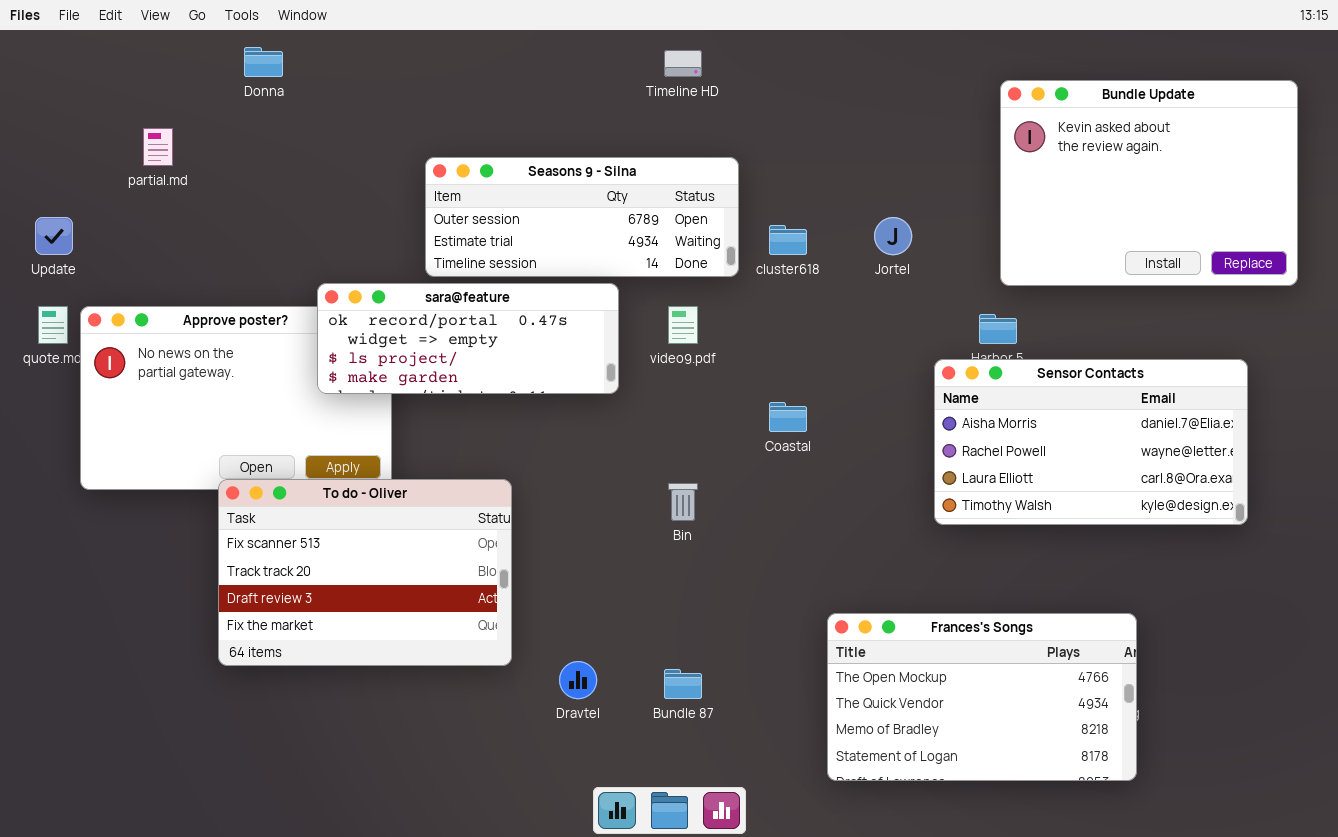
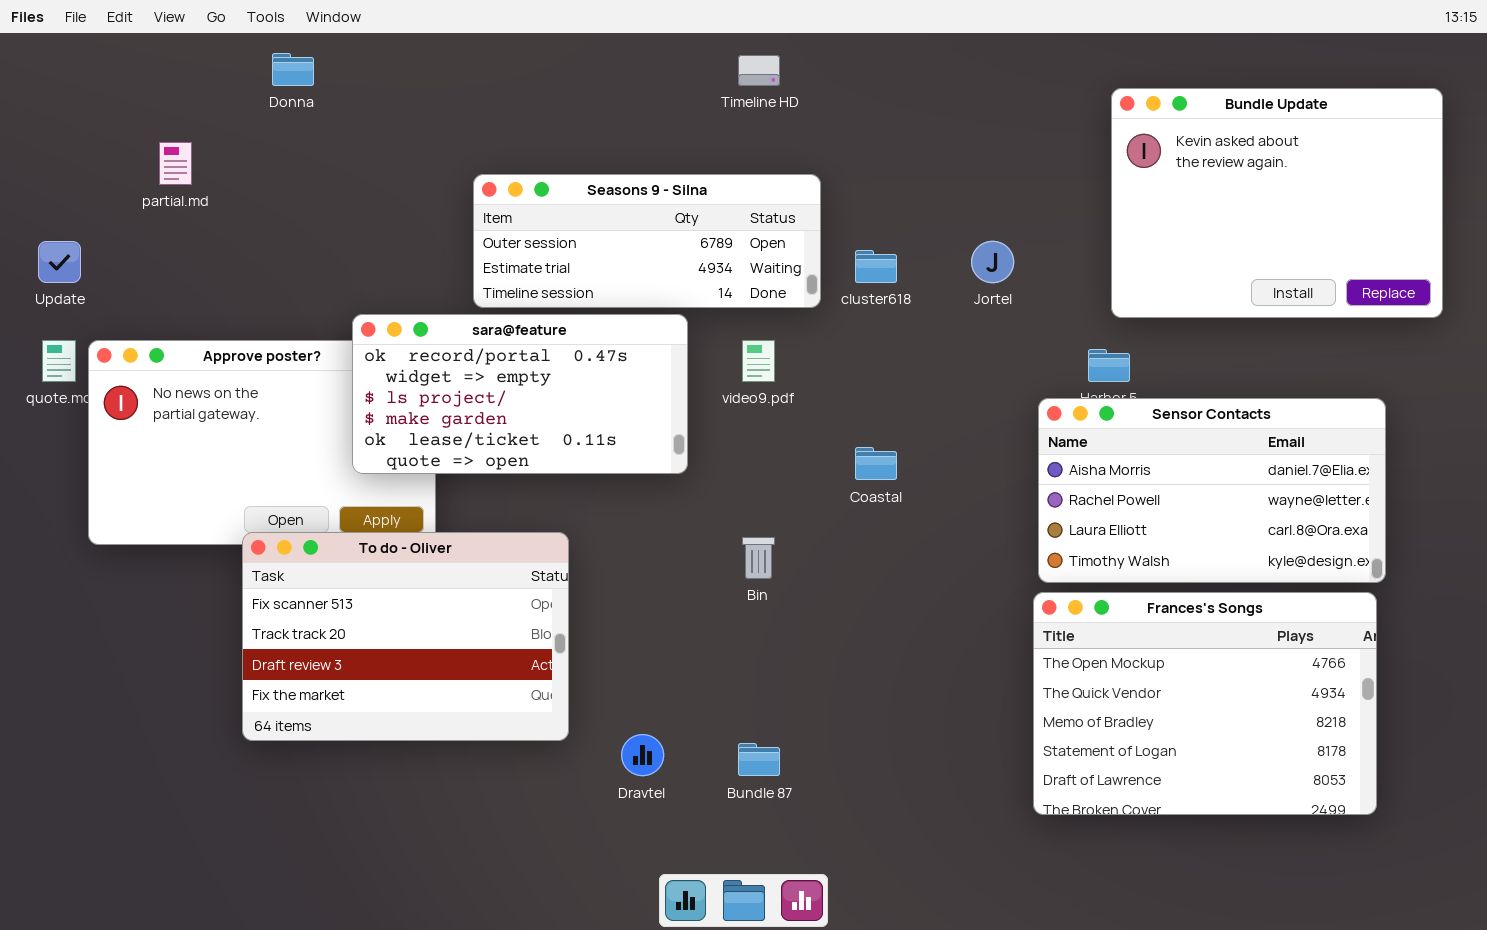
sara@feature: [317,283,619,394] -> [352,314,688,474], resized
Frances's Songs: [827,613,1137,781] -> [1033,592,1377,815], moved, resized

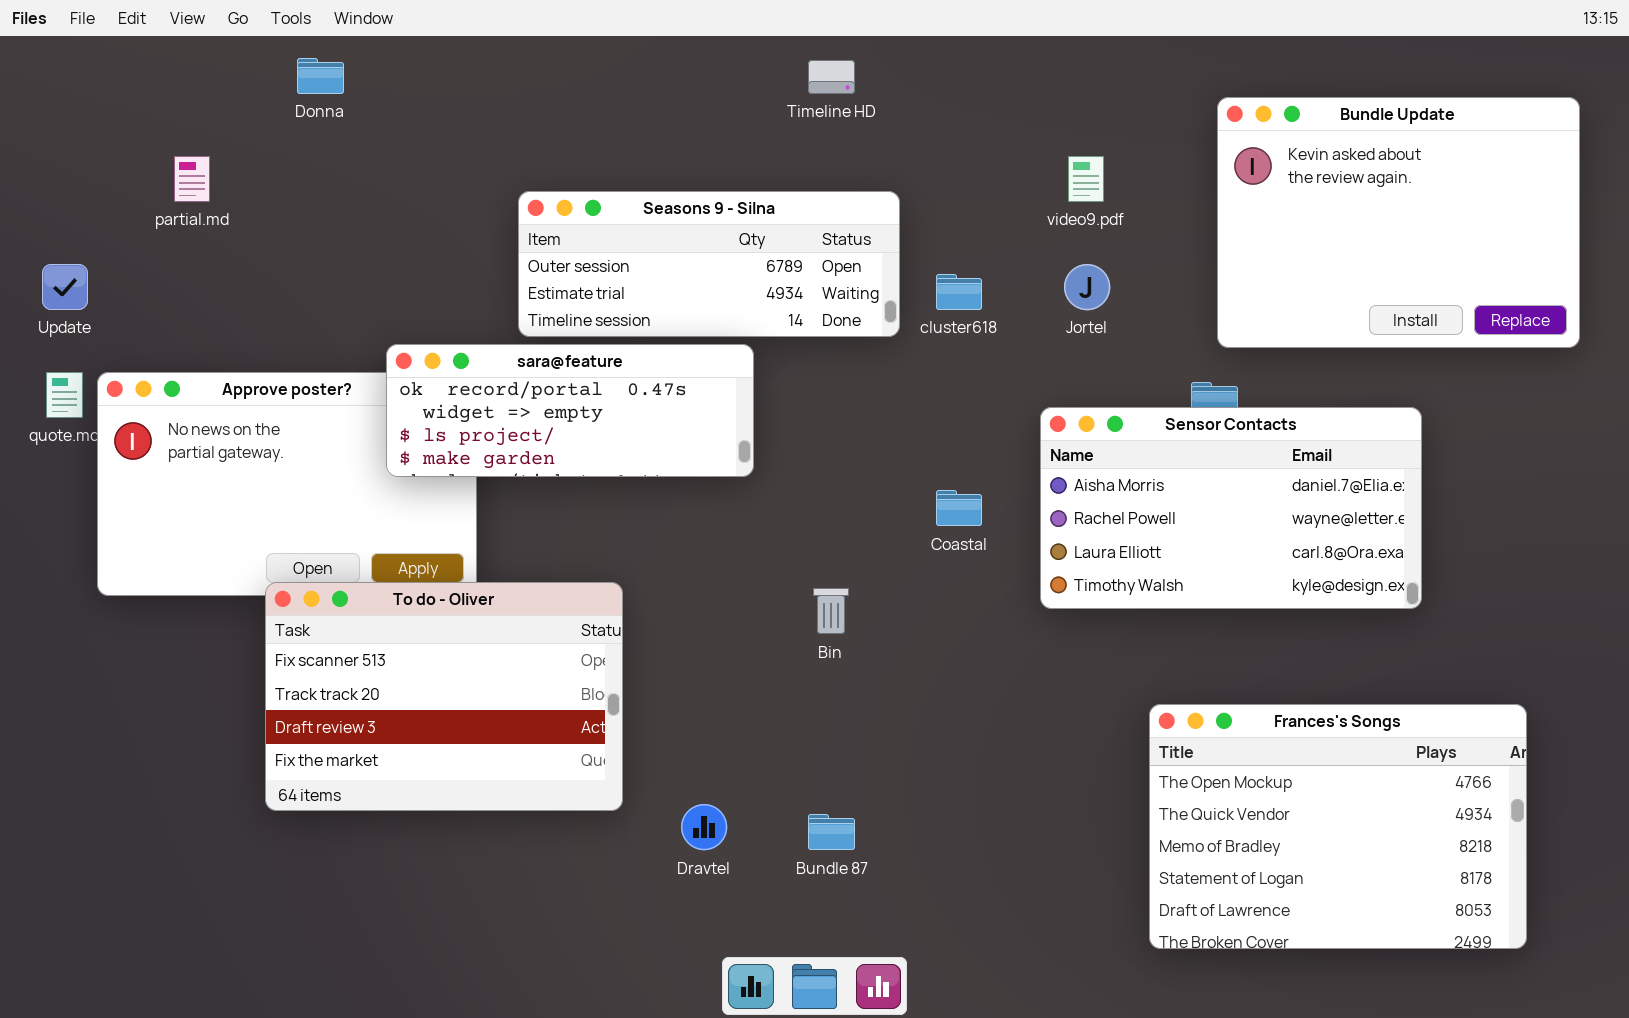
sara@feature: [352,314,688,474] -> [386,344,754,477], resized
video9.pdf: [742,340,775,382] -> [1068,156,1104,202], moved
Sensor Contacts: [1038,398,1386,583] -> [1040,407,1422,609], moved
Frances's Songs: [1033,592,1377,815] -> [1149,704,1527,949], moved

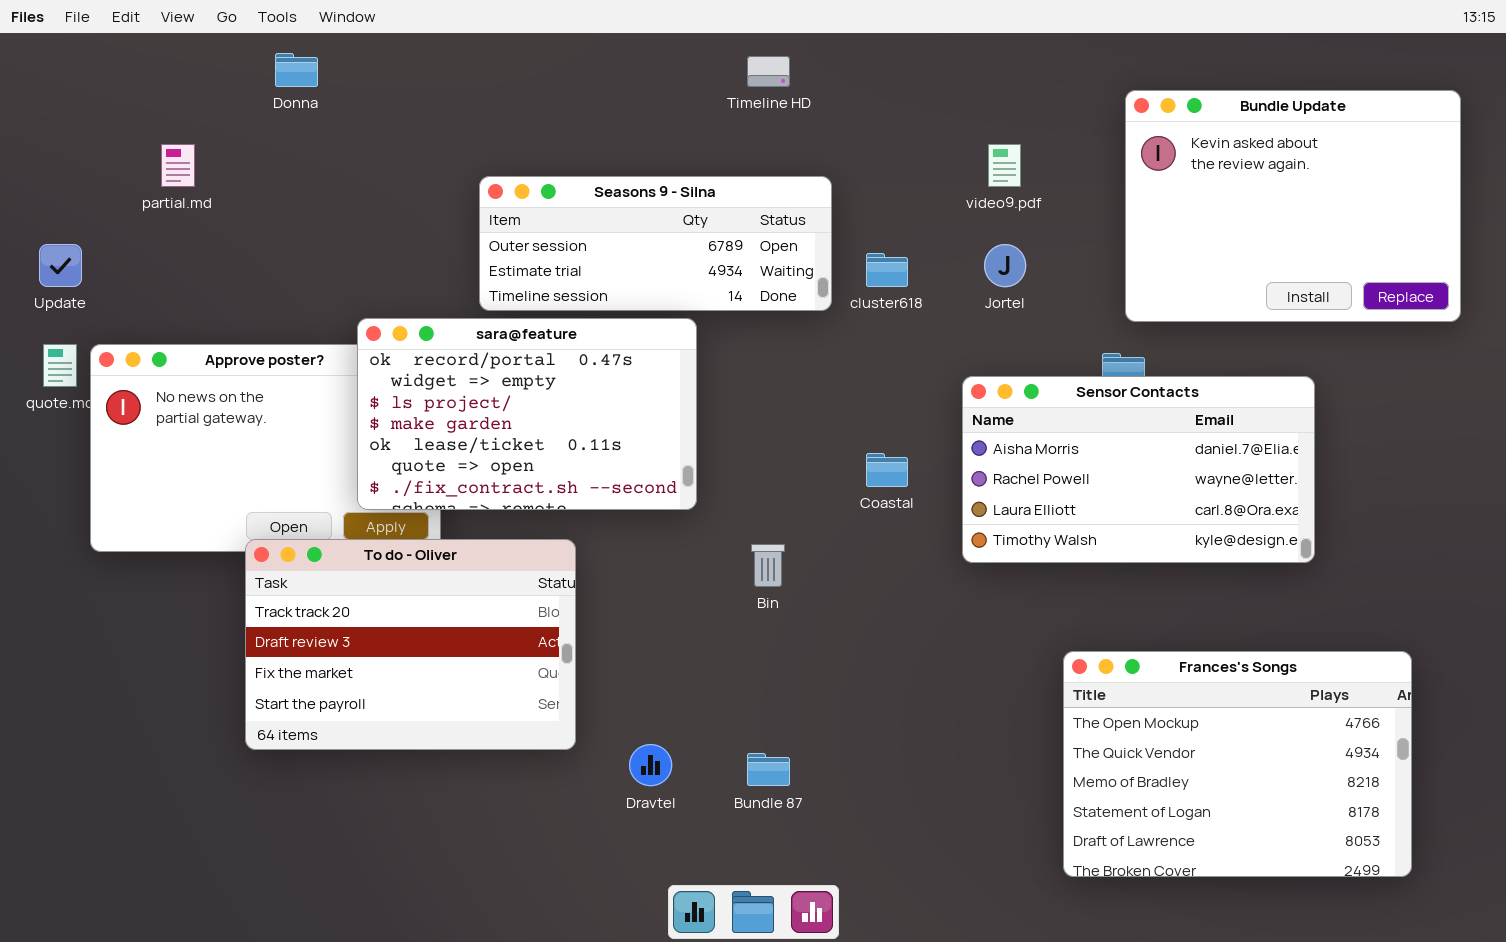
sara@feature: [386,344,754,477] -> [357,318,697,510], resized
To do - Oliver: [265,582,623,811] -> [245,539,576,750], scrolled down 1 row

